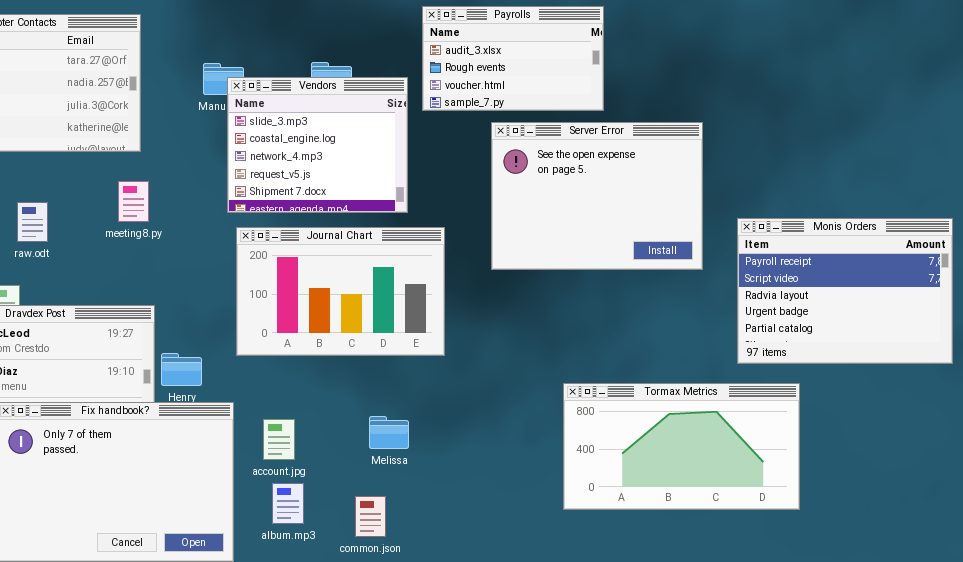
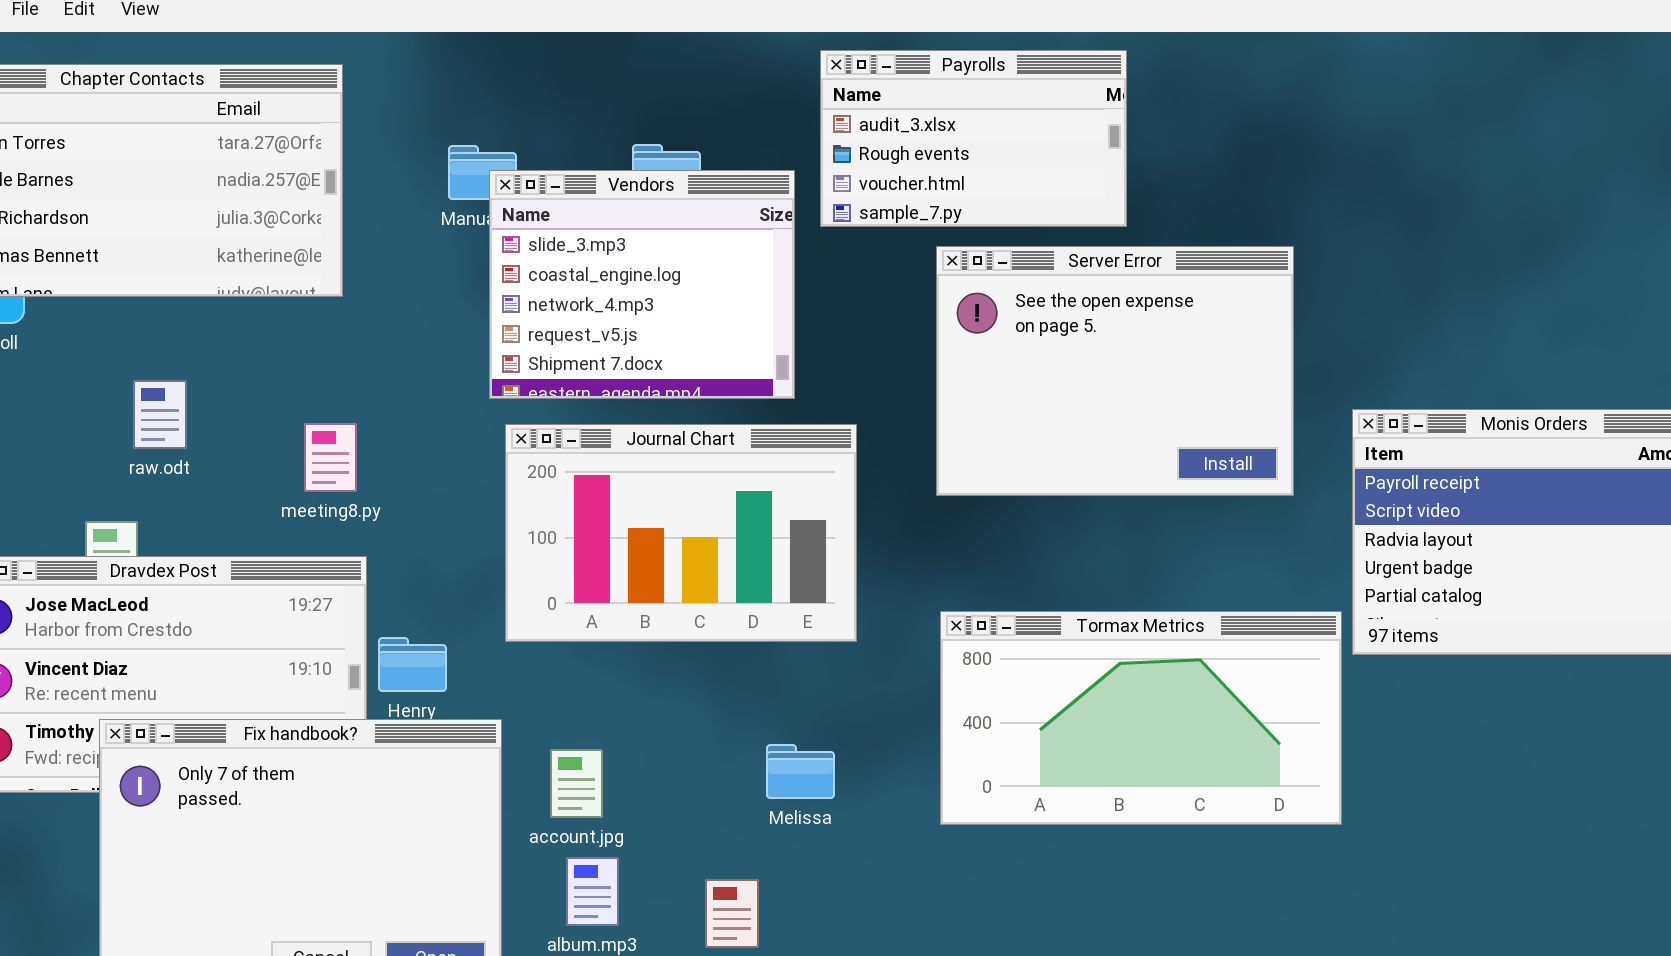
meeting8.py: [118,181,149,222] -> [304,423,357,492], moved
Tormax Metrics: [563,383,800,510] -> [940,611,1342,825], moved
Melissa: [369,416,409,449] -> [766,744,835,799], moved

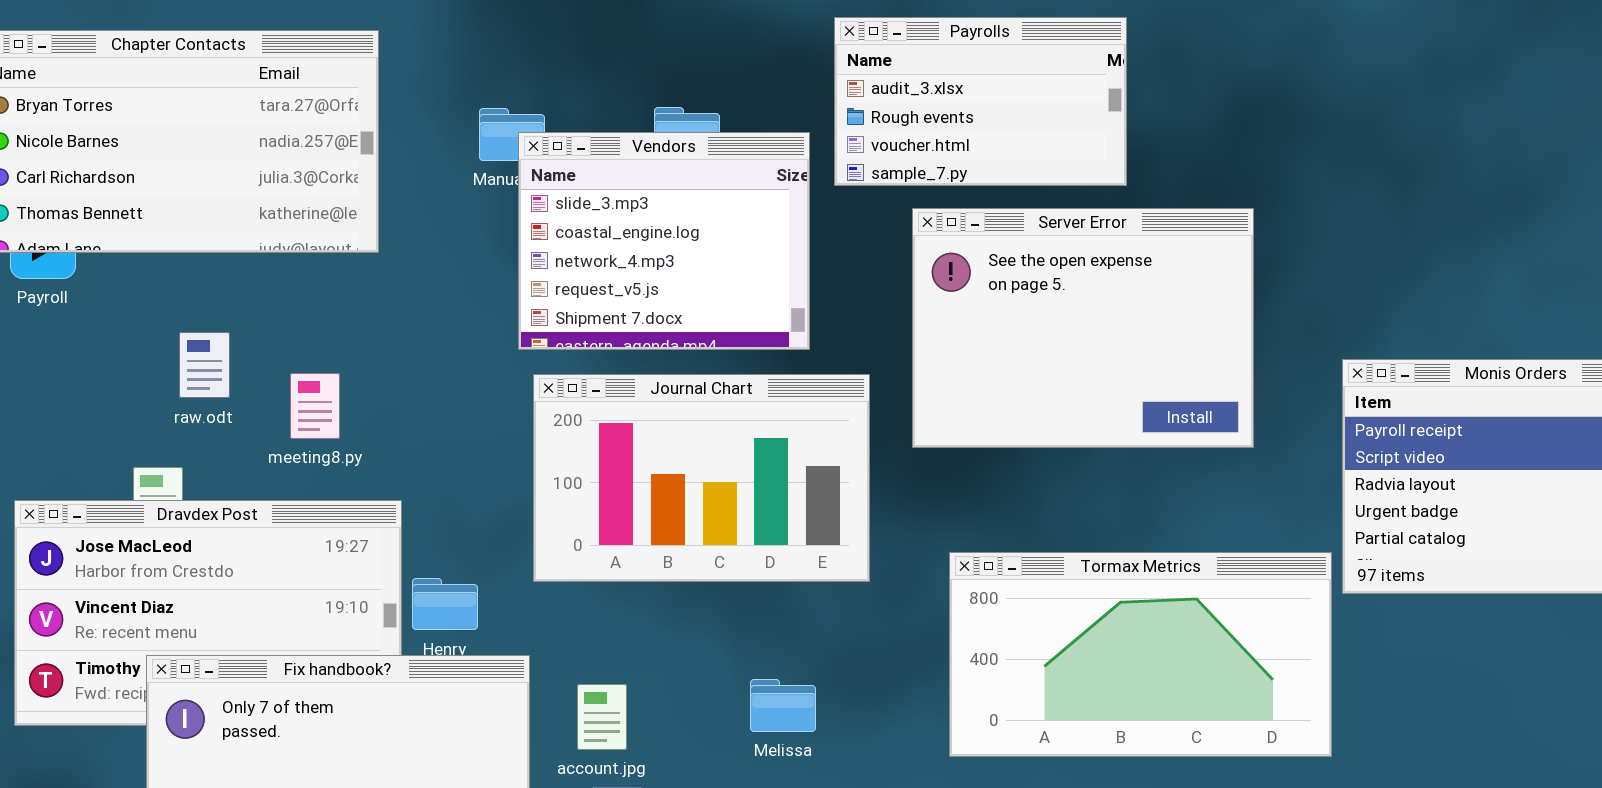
Server Error: [936,246,1294,496] -> [912,208,1254,448], moved
meeting8.py: [304,423,357,492] -> [290,373,340,439], moved
Melissa: [766,744,835,799] -> [750,679,816,732], moved

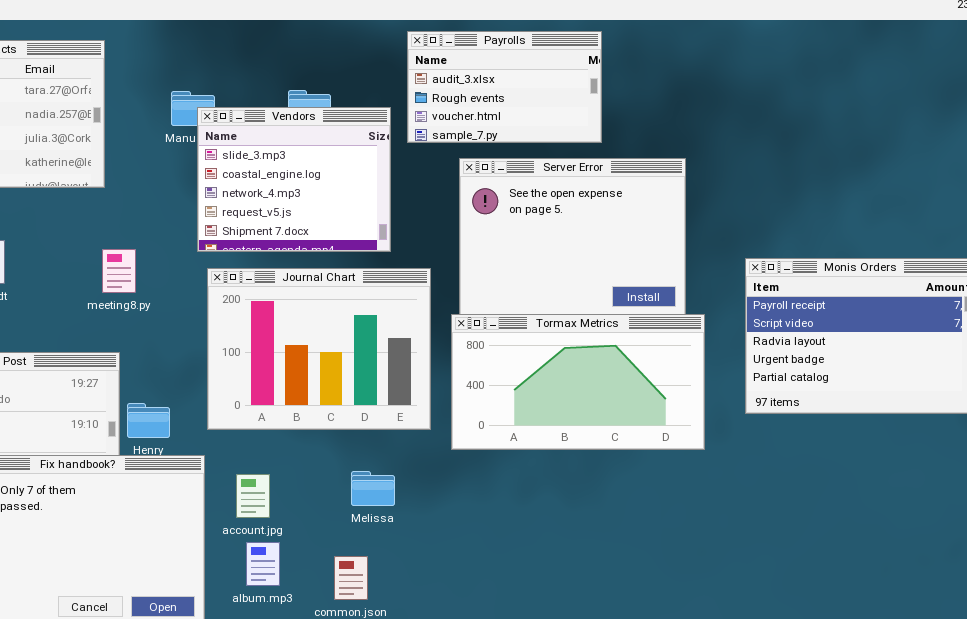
meeting8.py: [290,373,340,439] -> [102,249,136,293], moved
Journal Chart: [533,374,870,582] -> [207,268,431,430], resized
Tormax Metrics: [949,552,1332,757] -> [451,314,705,450], moved

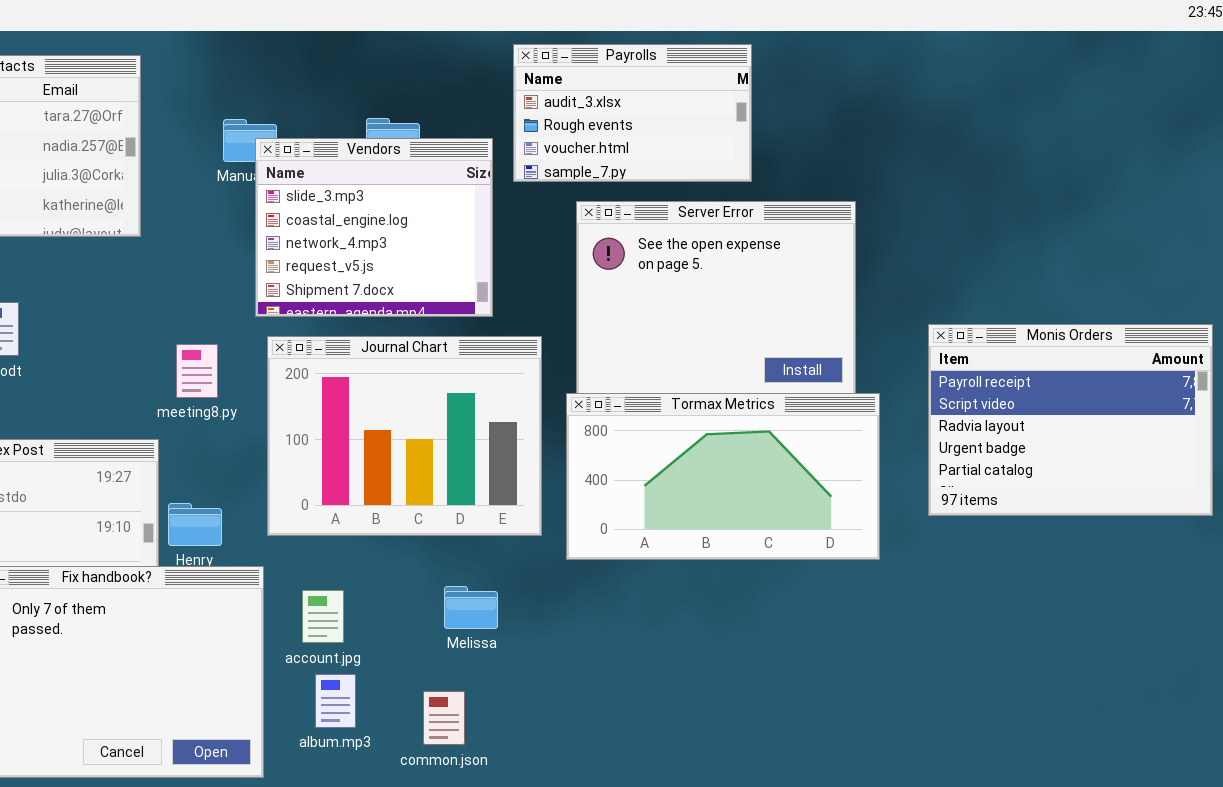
meeting8.py: [102,249,136,293] -> [176,344,218,398], moved

